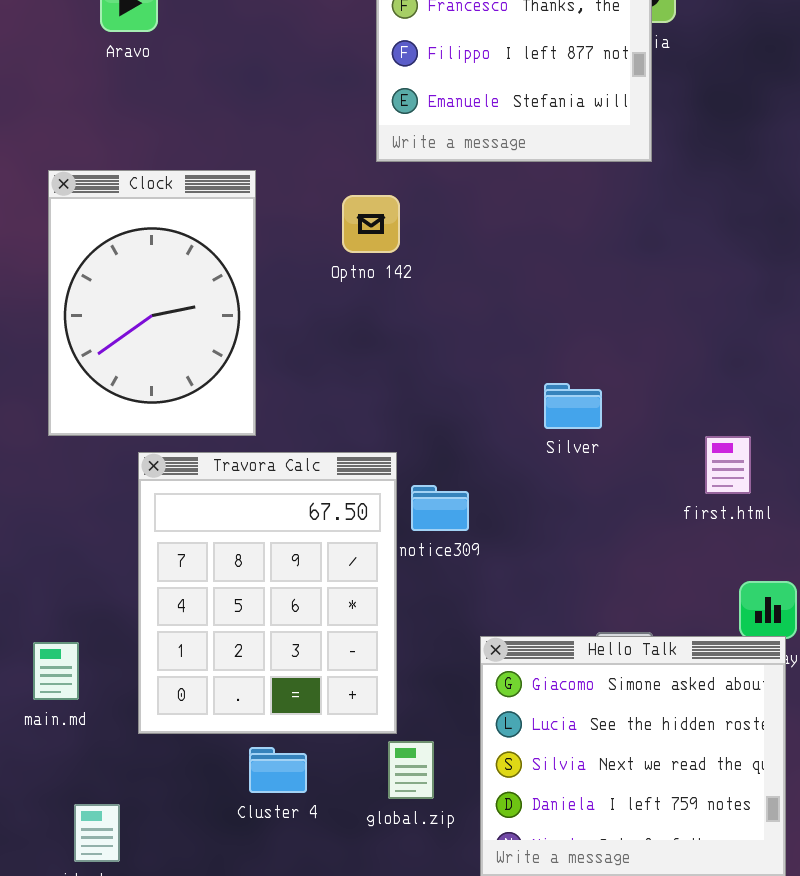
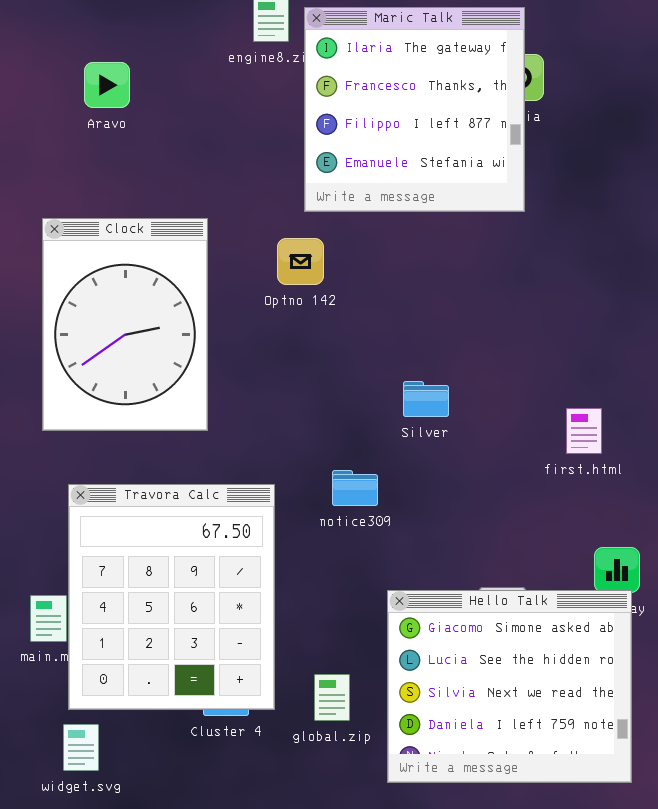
Silver: [544,383,602,429] -> [403,381,449,417], moved
first.html: [705,436,751,494] -> [566,408,602,454], moved
Travora Calc: [138,452,397,734] -> [68,484,275,710], moved

